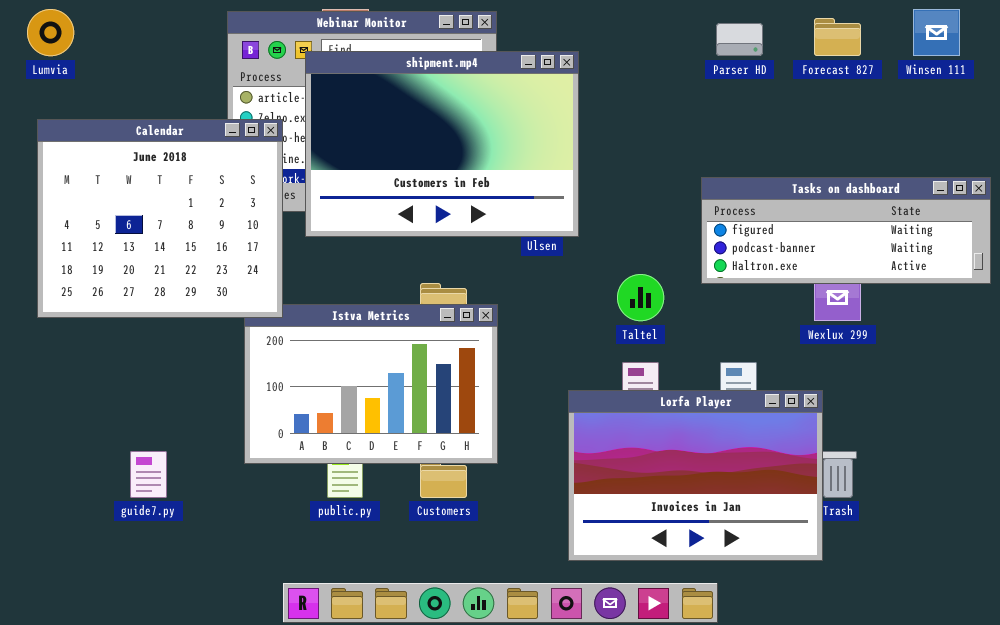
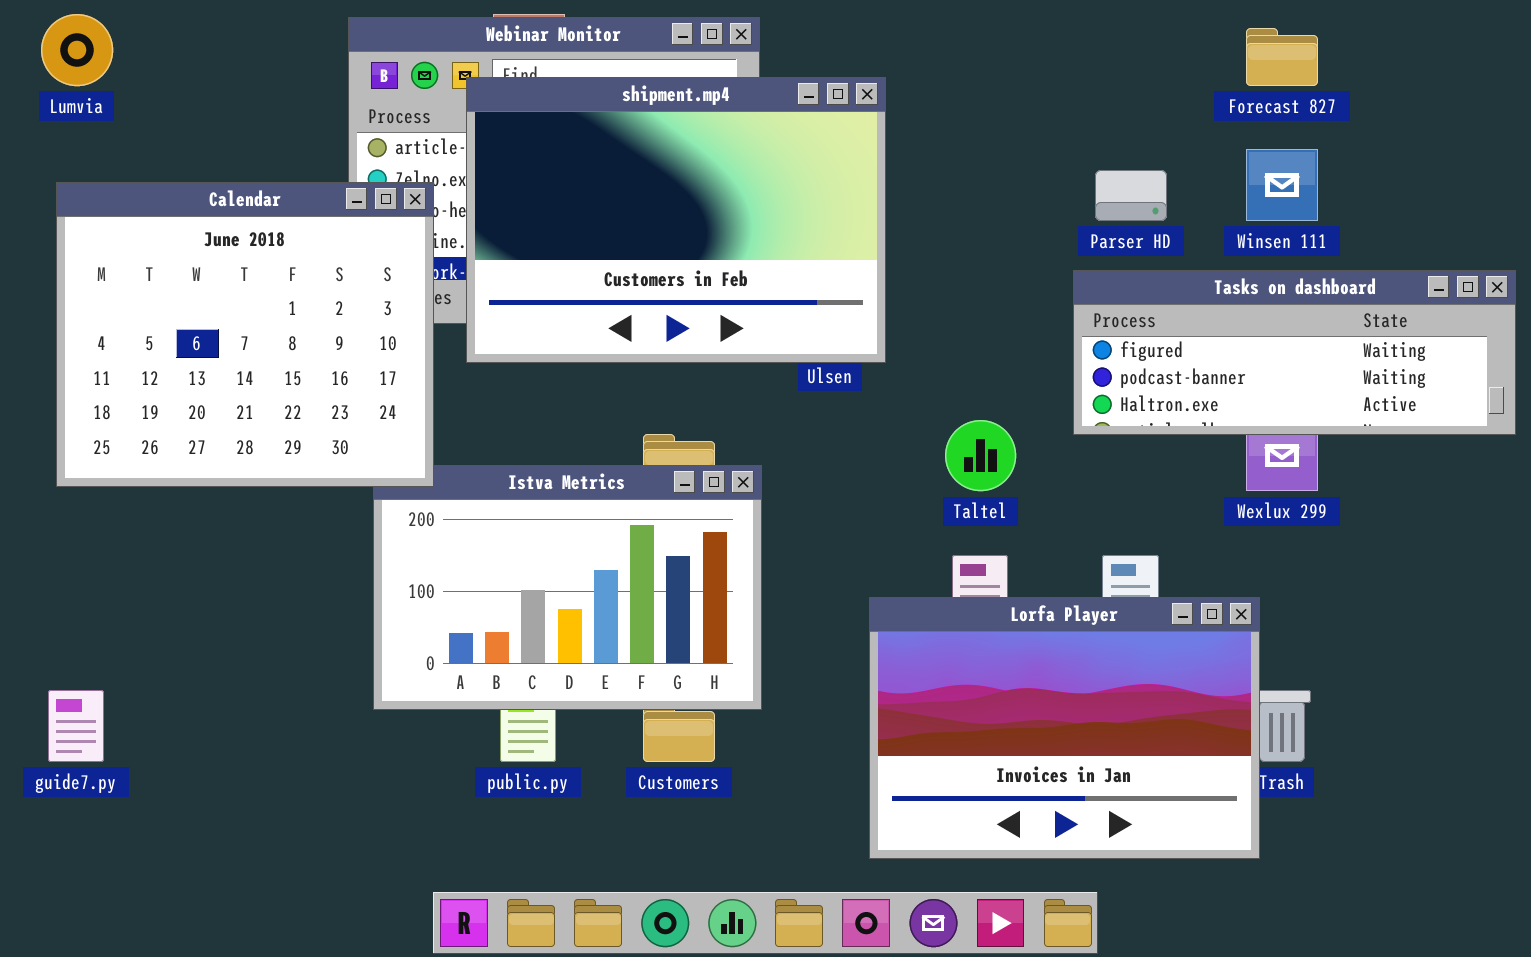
Winsen 111: [913,9,960,56] -> [1246,149,1318,221], moved
Parser HD: [716,23,763,56] -> [1095,170,1167,221], moved
guide7.py: [130,451,167,498] -> [48,690,104,762], moved

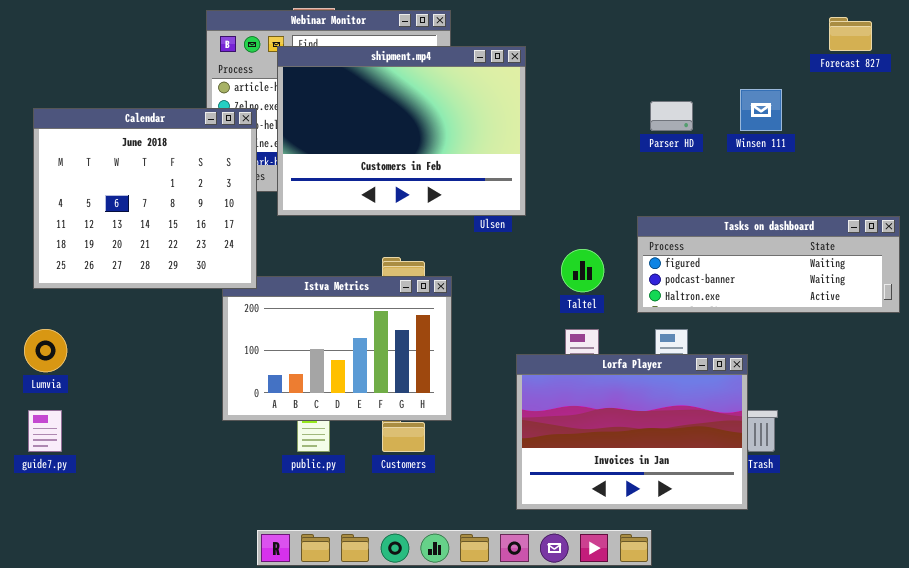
Lumvia: [41,14,113,86] -> [24,329,67,372], moved
Forecast 827: [1246,28,1318,86] -> [829,17,872,51], moved
Tasks on dashboard: [1073,270,1516,435] -> [637,216,900,313], moved

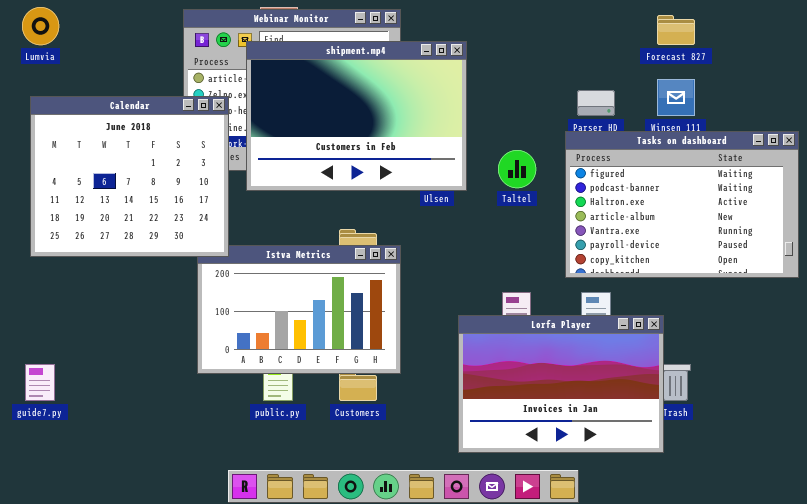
Forecast 827: [829,17,872,51] -> [657,15,695,45], moved
Tasks on dashboard: [637,216,900,313] -> [565,131,799,278], resized
Taltel: [561,249,604,292] -> [498,150,536,188], moved
Lumvia: [24,329,67,372] -> [22,7,59,45], moved

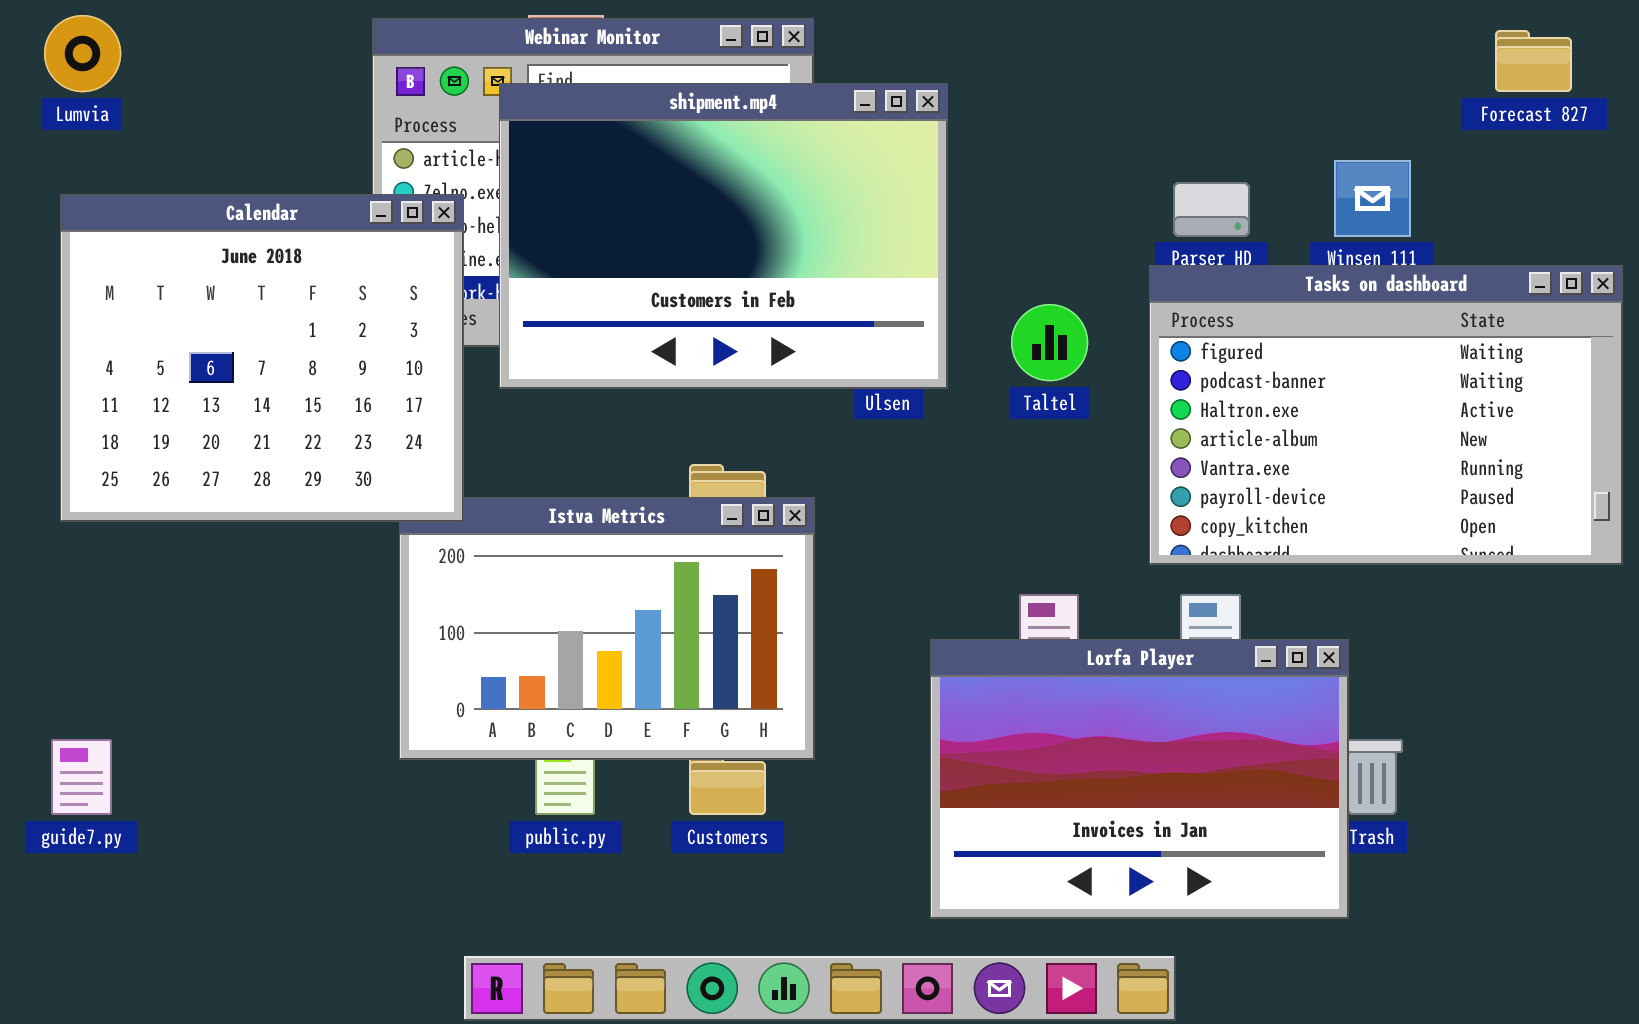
Forecast 827: [657,15,695,45] -> [1495,30,1572,92], moved

